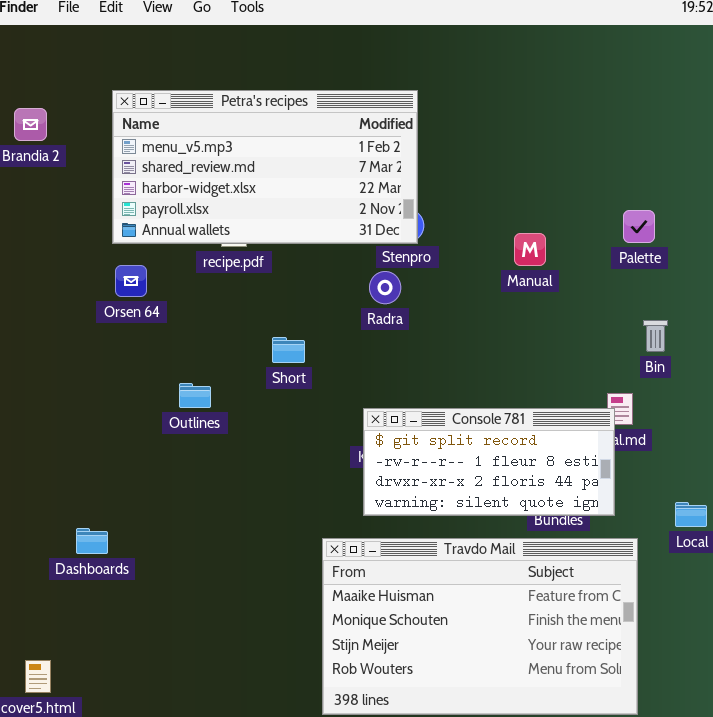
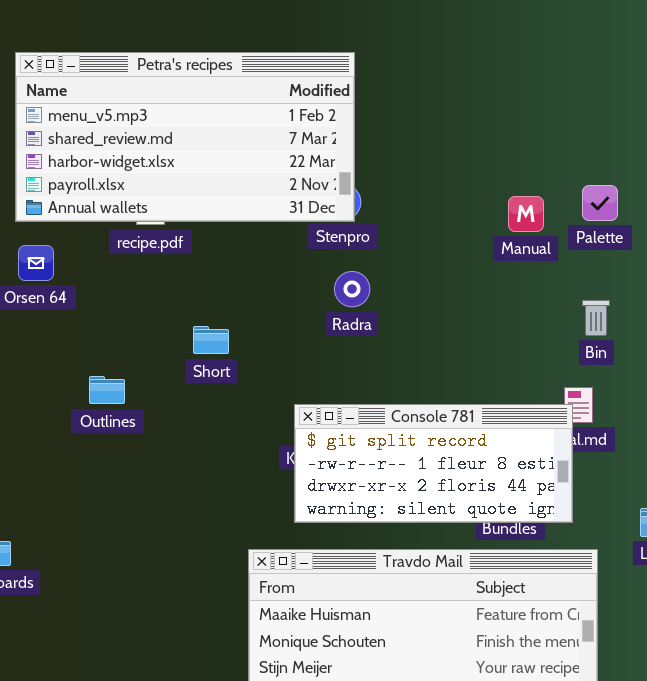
Manual: [514,233,546,266] -> [508,196,544,232], moved
Radra: [369,271,401,304] -> [334,271,370,307], moved
Bin: [643,320,668,352] -> [582,300,610,336], moved

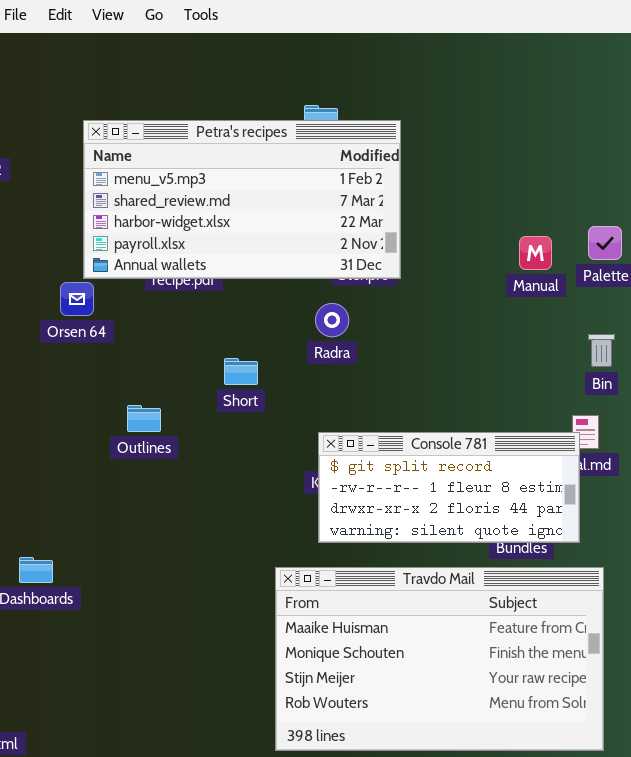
Petra's recipes: [15,52,355,222] -> [83,120,401,279], moved
Radra: [334,271,370,307] -> [315,303,349,337], moved

